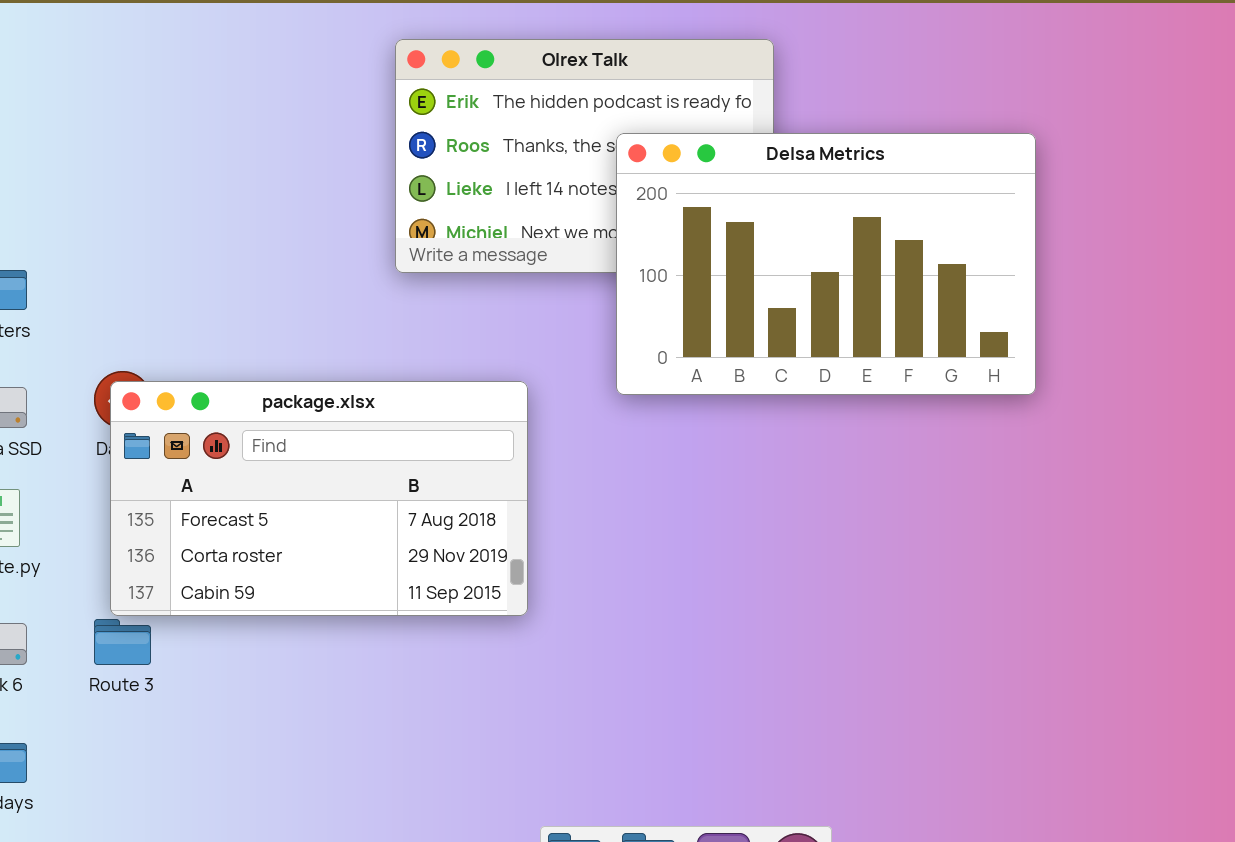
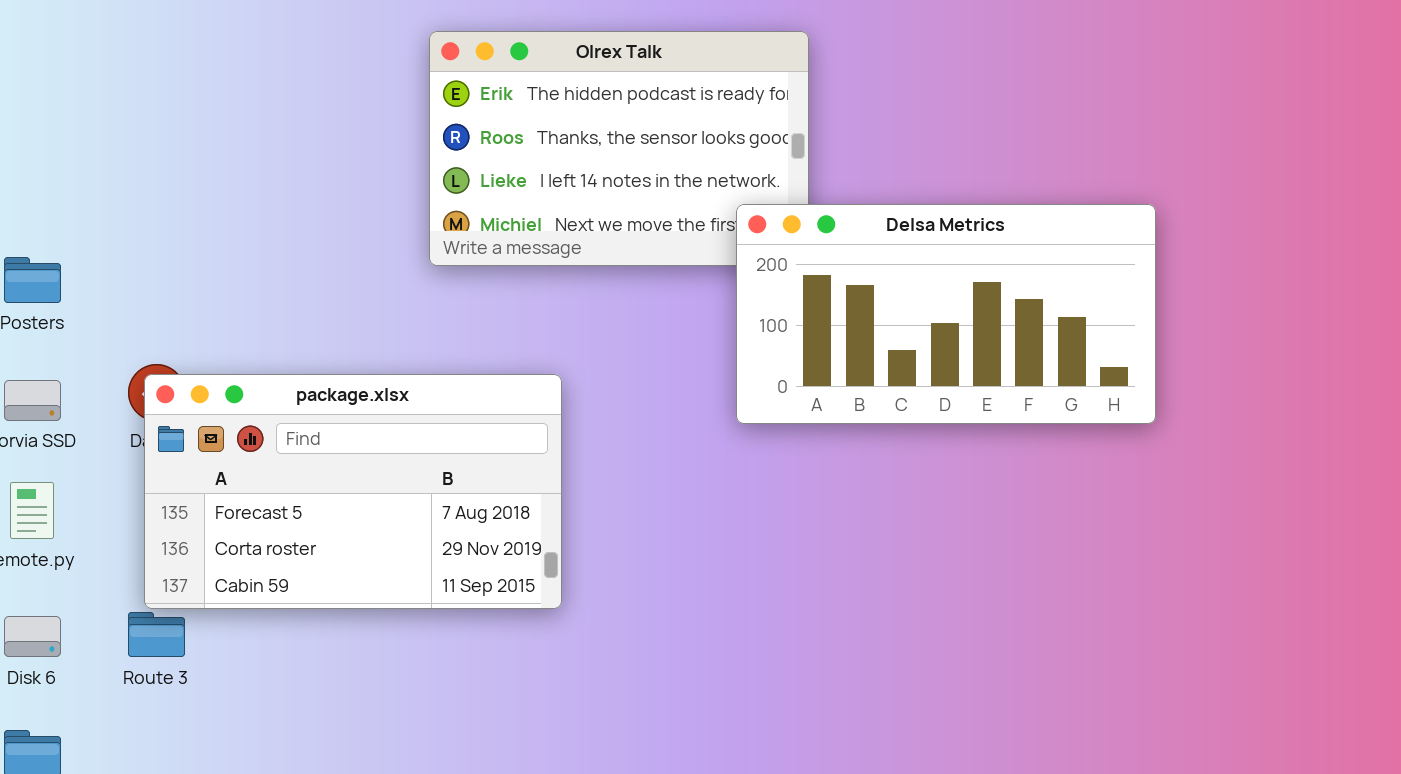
Delsa Metrics: [616,133,1036,395] -> [736,204,1156,424], moved, resized

